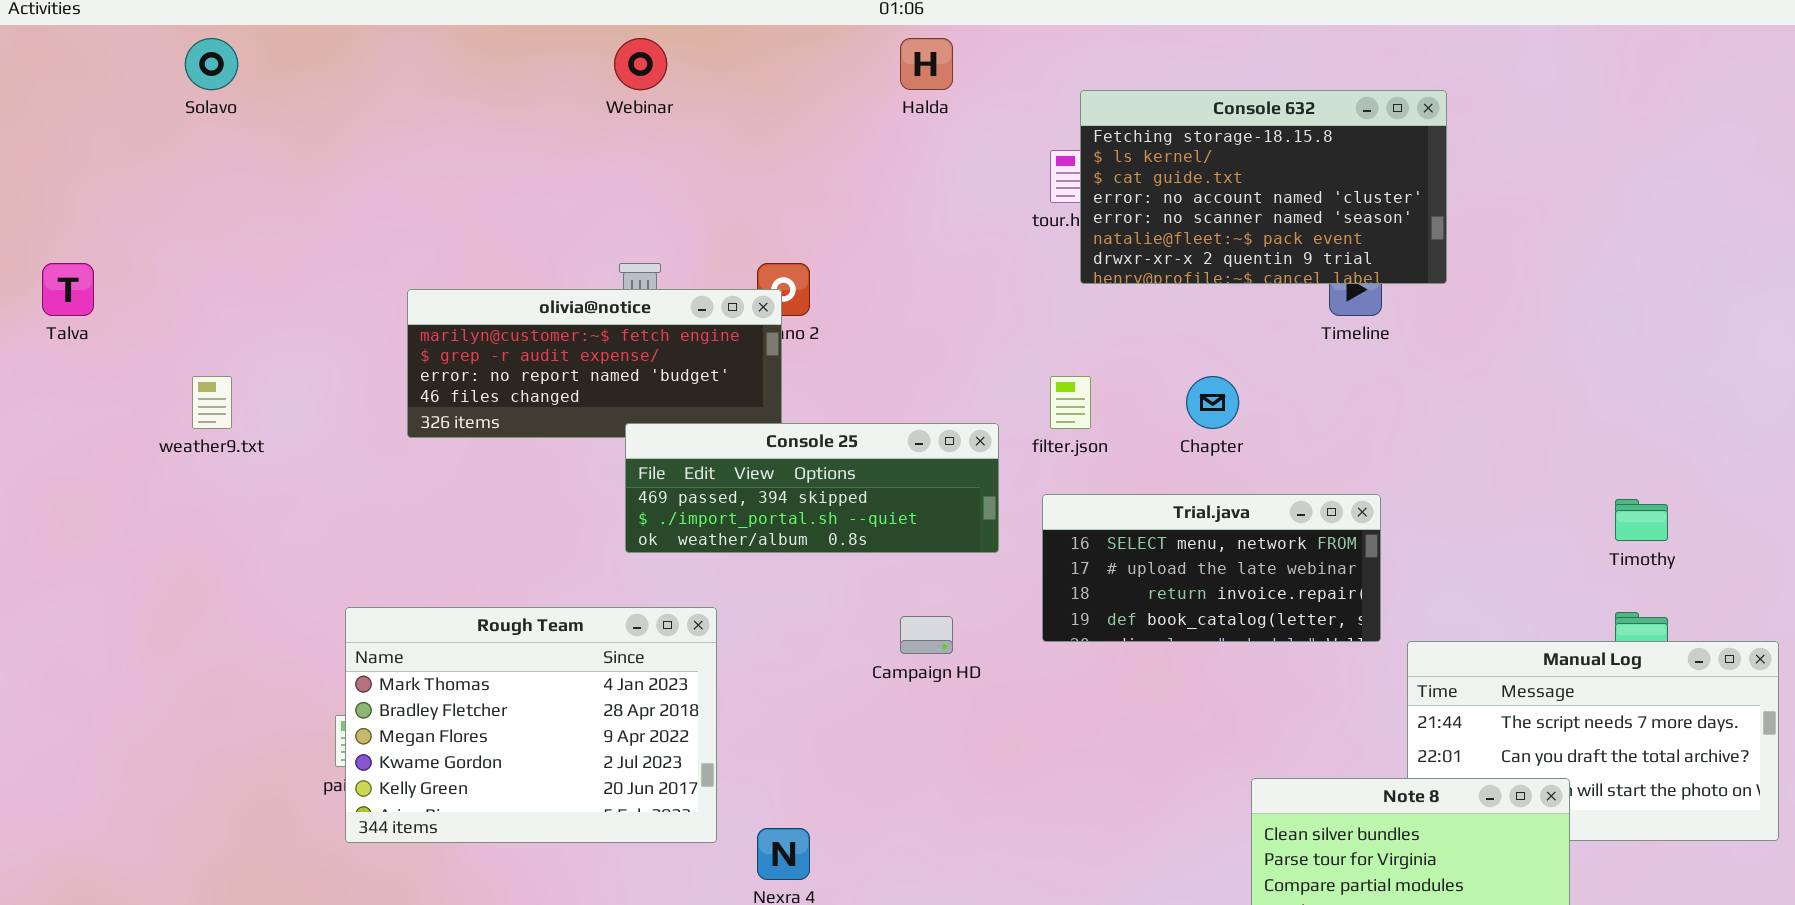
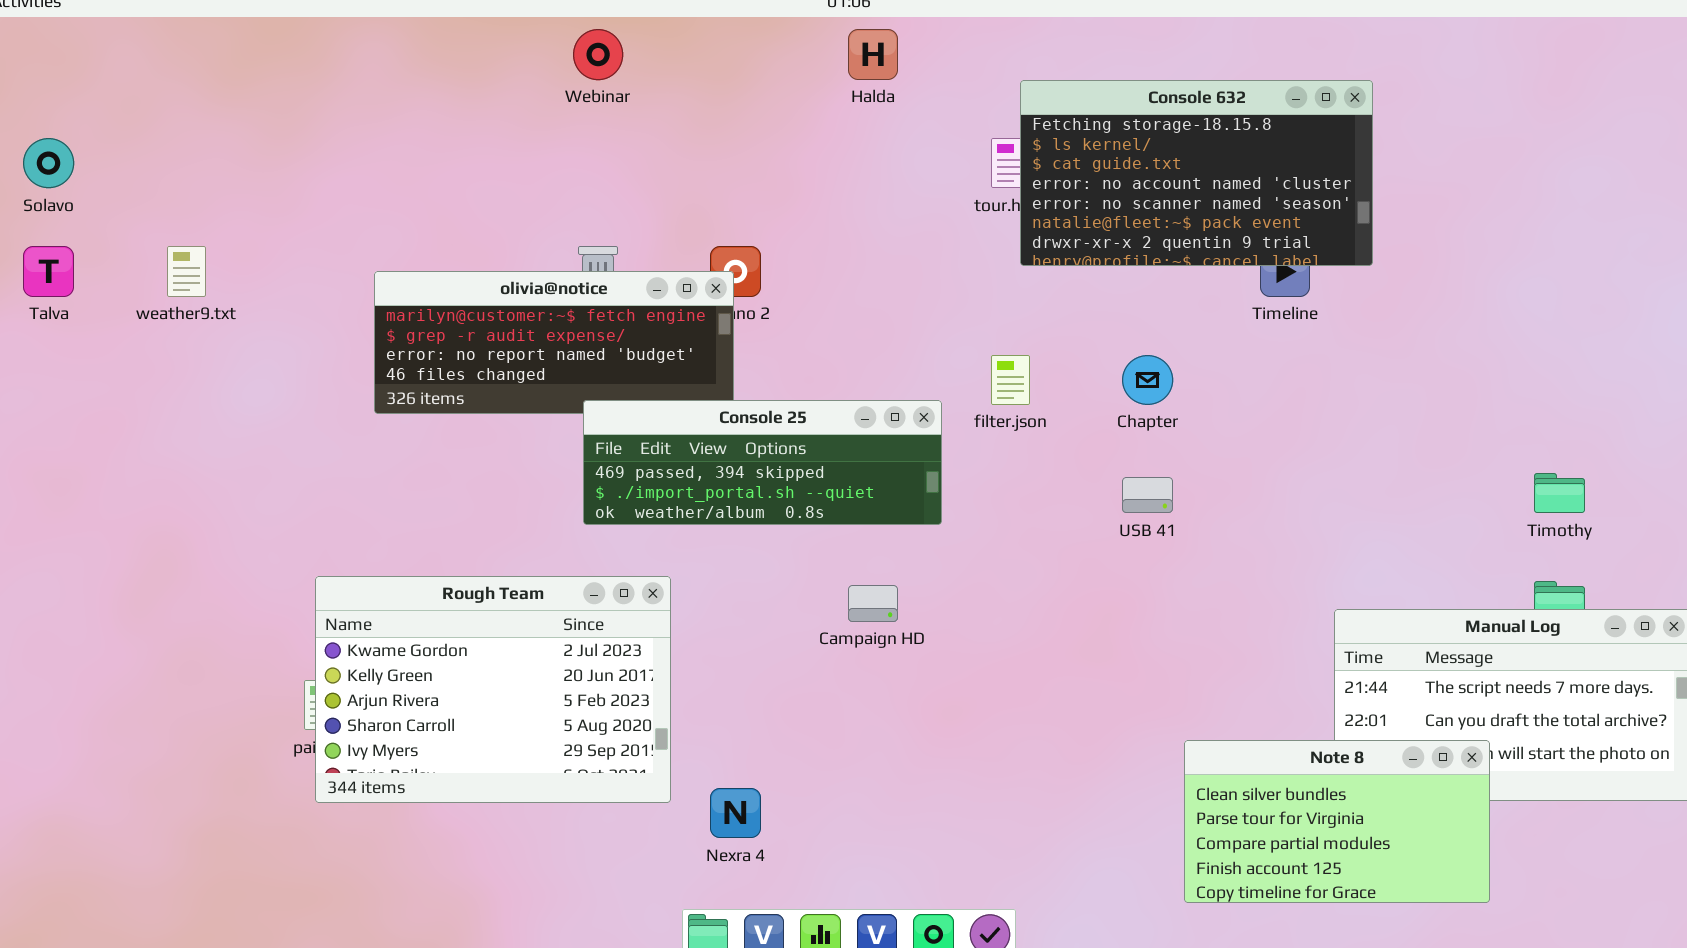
Solavo: [185,38,238,90] -> [23,138,74,188], moved
weather9.txt: [192,376,232,429] -> [167,246,206,297], moved
Trial.java: [1042,494,1381,642] -> none, closed
Rough Team: [345,607,717,843] -> [315,576,671,803], scrolled down 3 rows

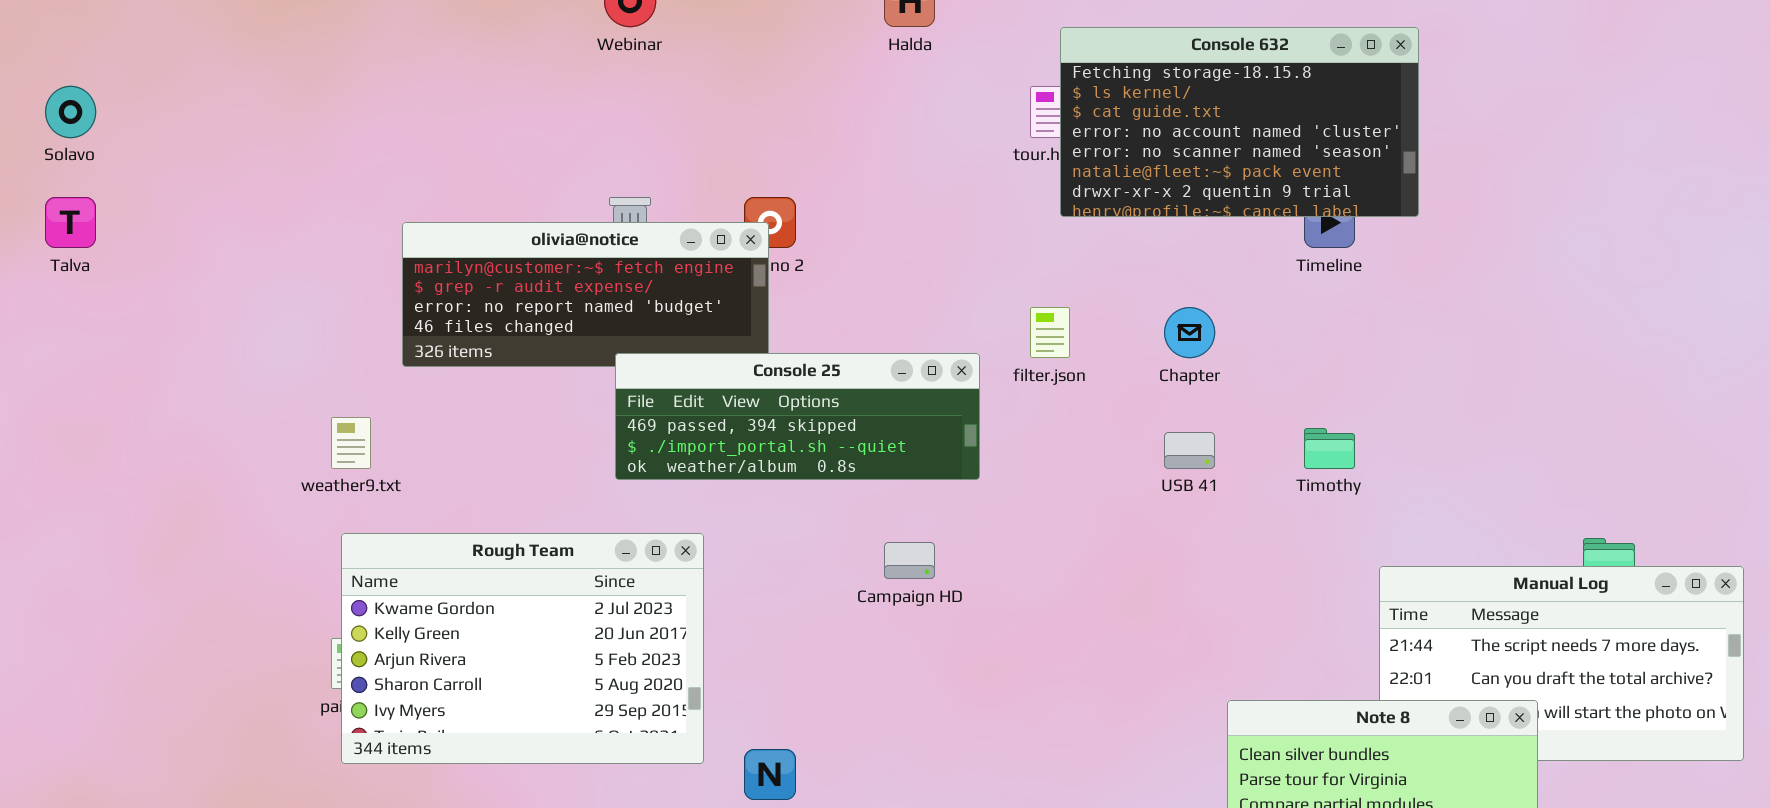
weather9.txt: [167,246,206,297] -> [331,417,371,469], moved
Timothy: [1534,473,1585,513] -> [1304,428,1355,469], moved

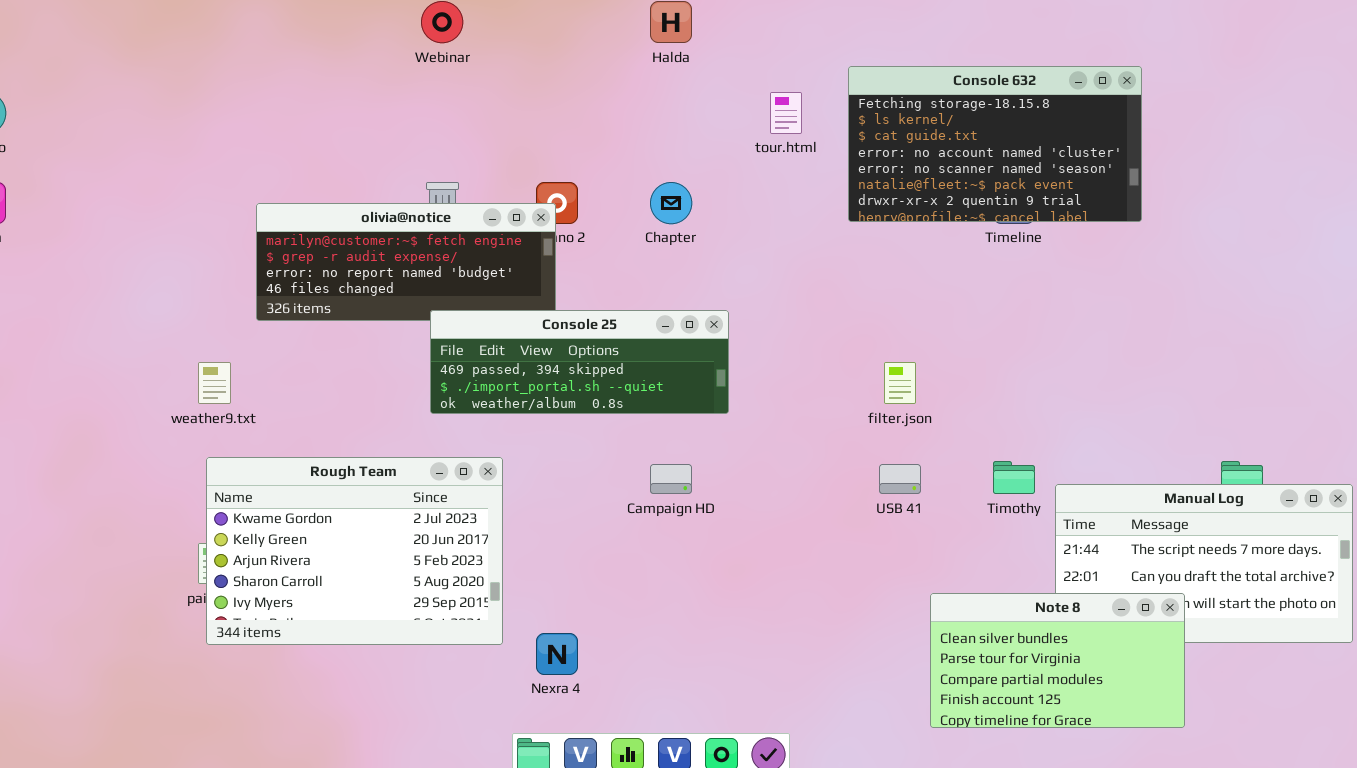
Console 632: [1060,27,1419,217] -> [848,66,1142,222], moved
filter.json: [1030,307,1070,358] -> [884,362,916,404], moved
Chapter: [1164,307,1215,358] -> [650,182,692,224], moved
Timothy: [1304,428,1355,469] -> [993,461,1035,494], moved
USB 41: [1164,432,1215,469] -> [879,464,921,494], moved

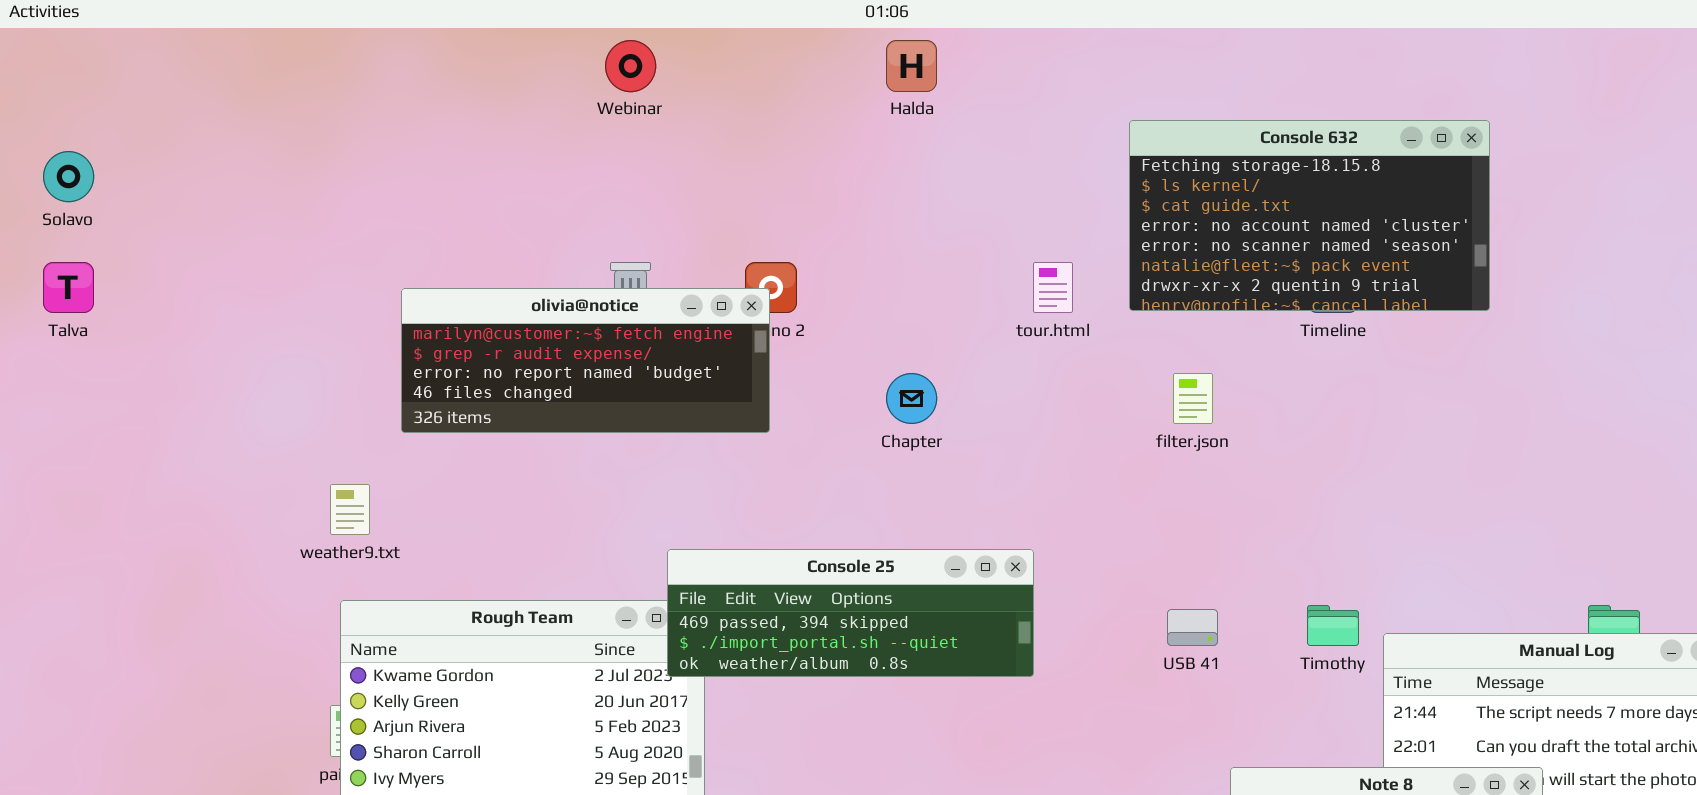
tour.html: [770,92,802,134] -> [1033,262,1073,313], moved
Chapter: [650,182,692,224] -> [886,373,937,424], moved
Console 25: [430,310,729,414] -> [667,549,1034,677], moved
filter.json: [884,362,916,404] -> [1173,373,1213,424], moved

